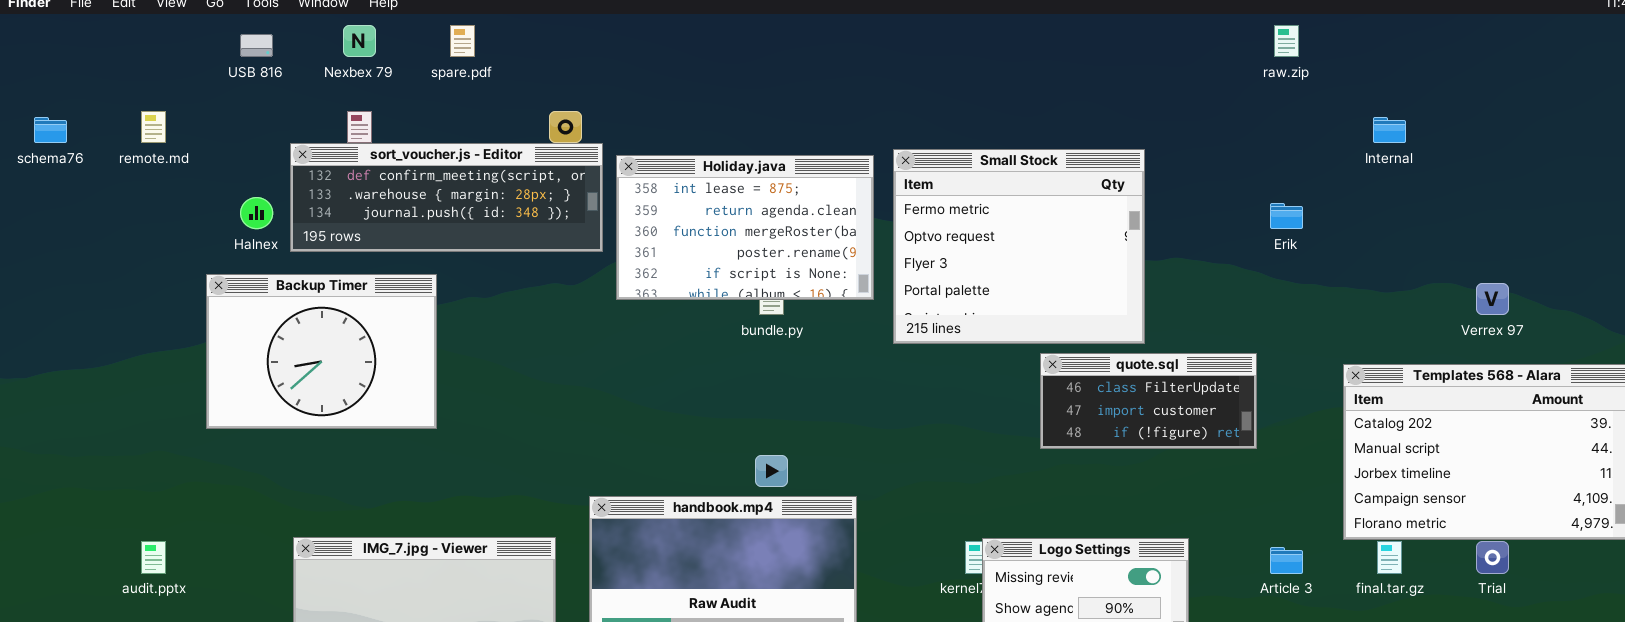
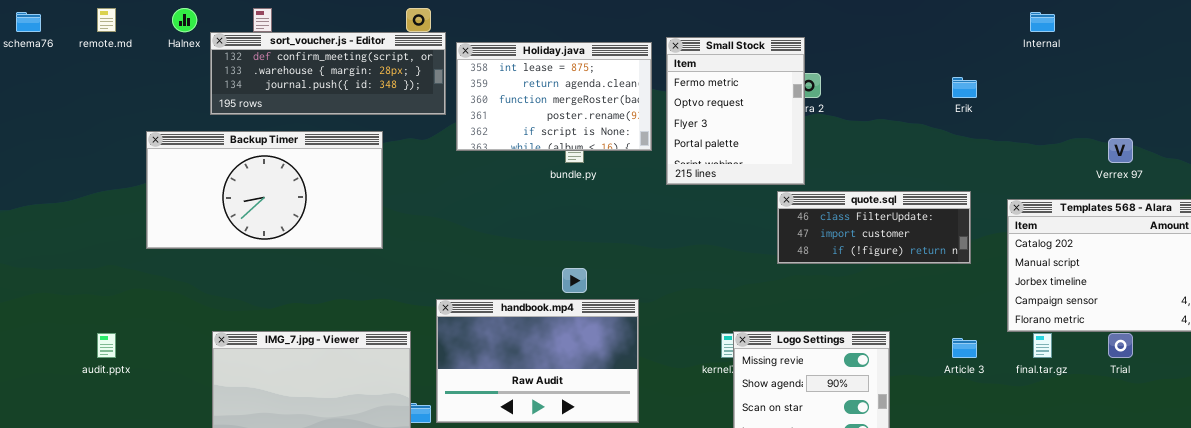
Small Stock: [893,149,1145,344] -> [666,37,805,185], resized
Halnex: [240,197,273,229] -> [172,8,197,32], moved
Backup Timer: [206,274,437,429] -> [146,131,383,249], resized
quote.sql: [1040,353,1257,449] -> [777,191,971,264], resized

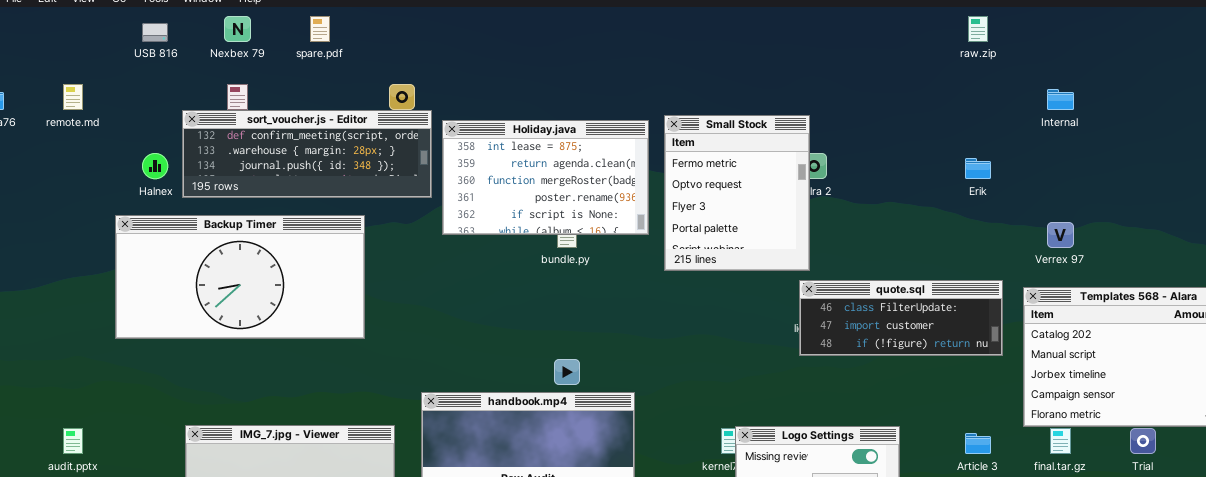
Halnex: [172,8,197,32] -> [142,153,168,179], moved
Verrex 97: [1108,138,1133,163] -> [1047,222,1074,248], moved
quote.sql: [777,191,971,264] -> [799,280,1003,356], moved

